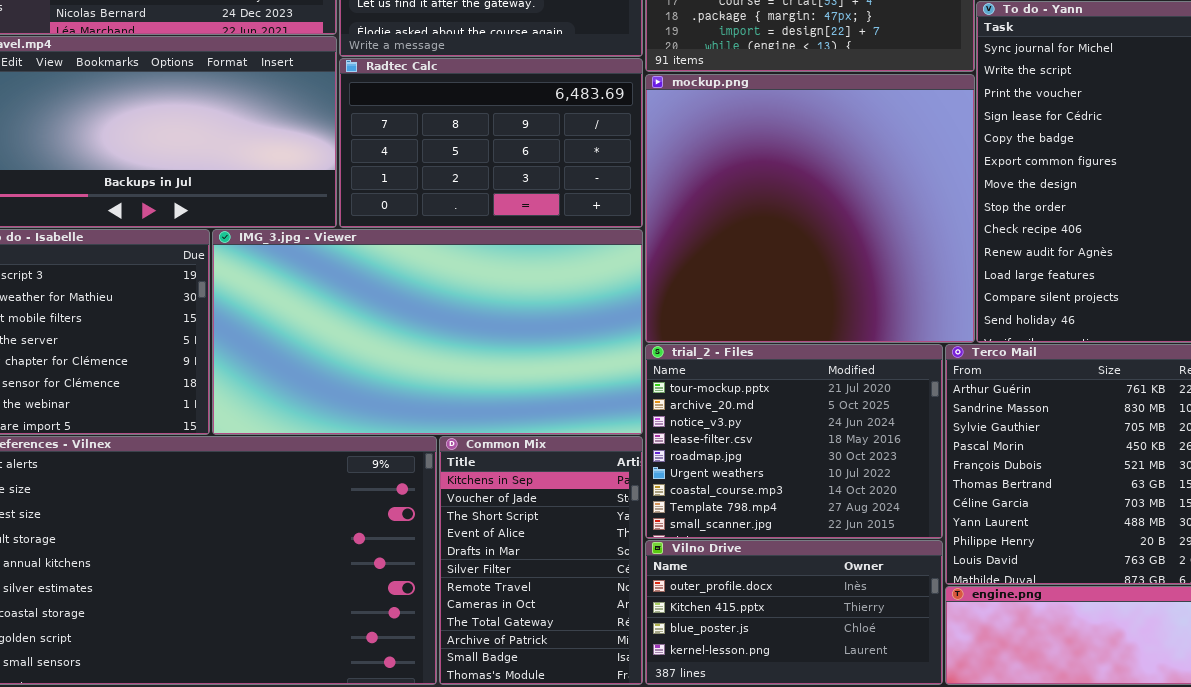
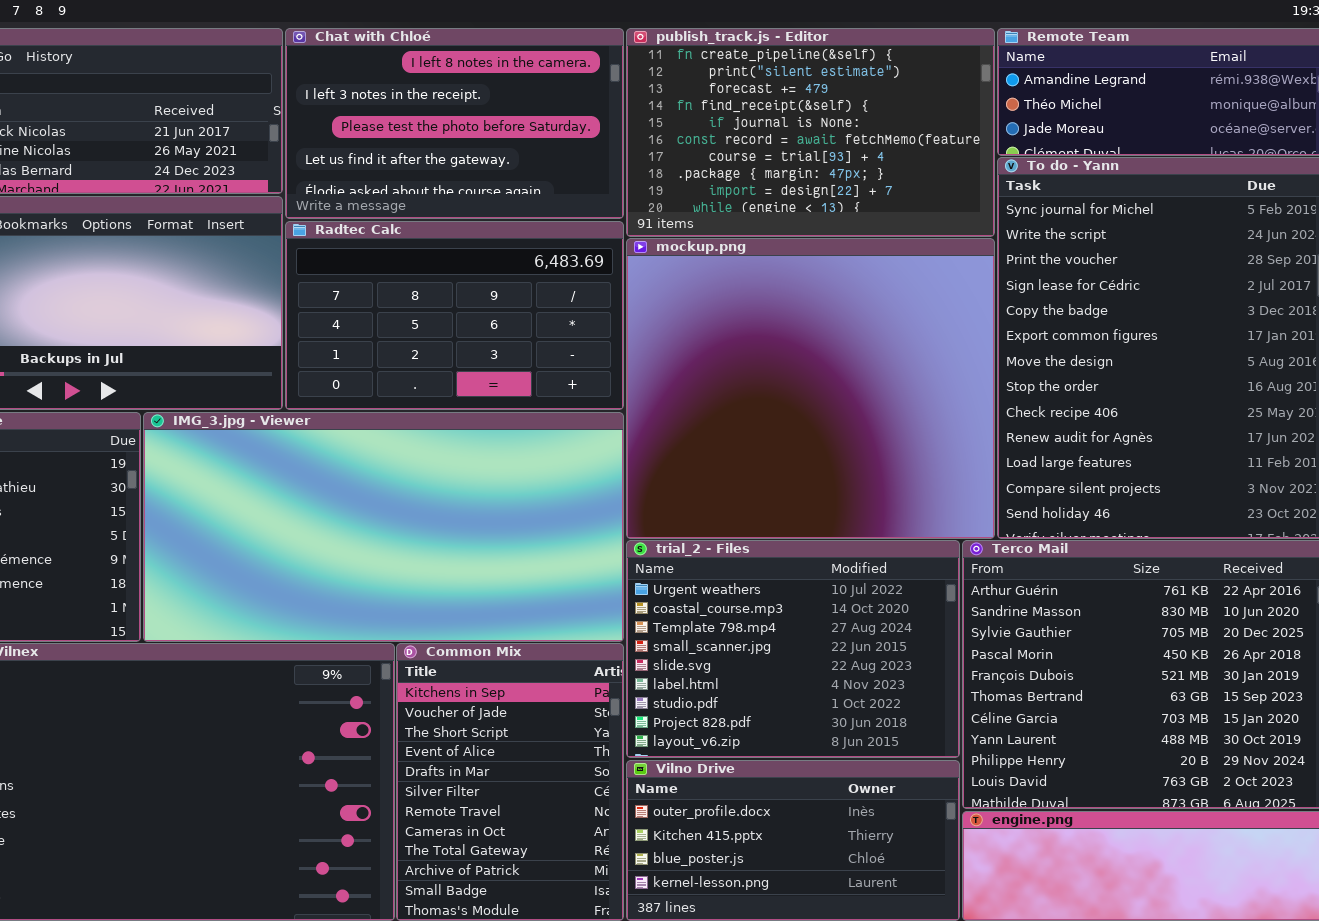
trial_2 - Files: [645,344,943,539] -> [626,540,960,758], scrolled down 5 rows

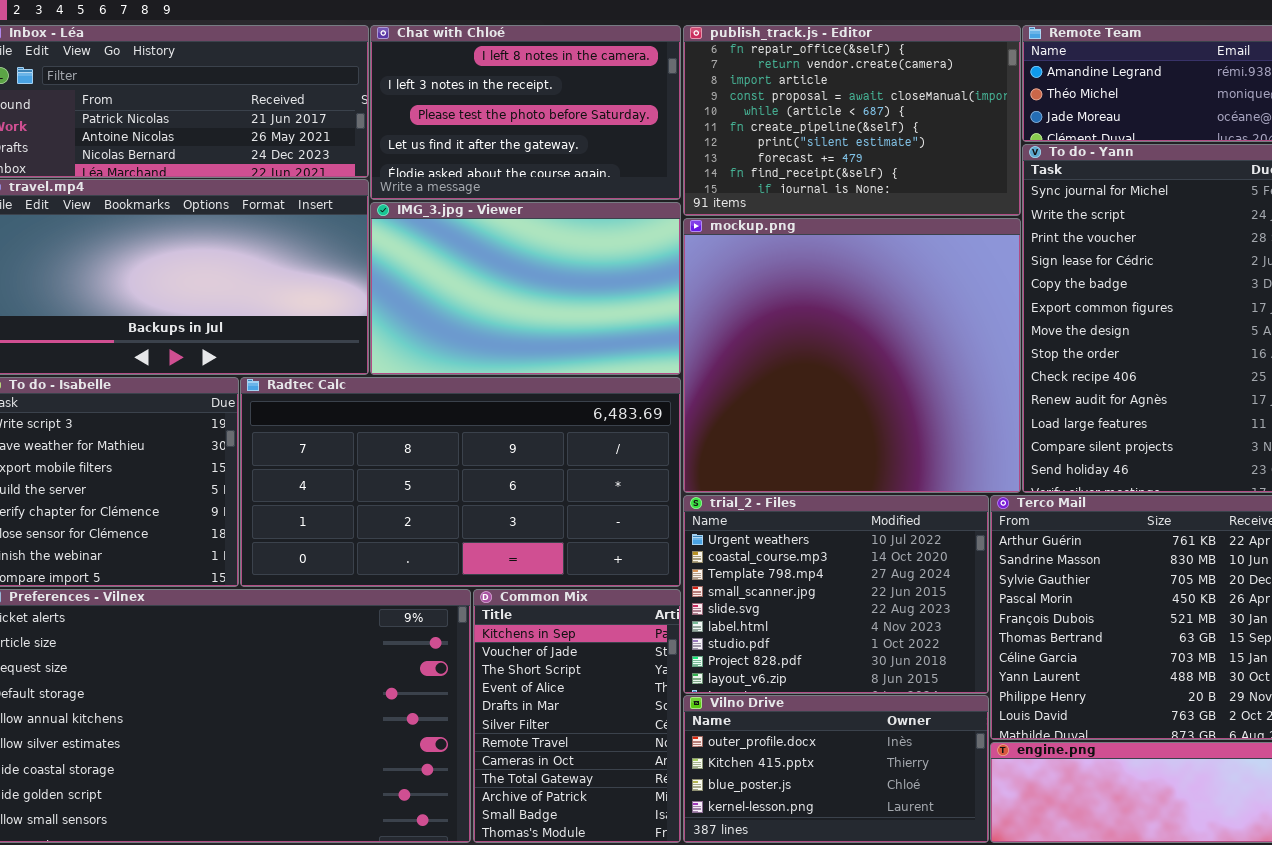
publish_track.js - Editor: [626,28,995,237] -> [683,25,1021,216], scrolled up 5 rows
Radtec Calc: [285,221,624,410] -> [240,377,681,587], moved, resized
IMG_3.jpg - Viewer: [143,412,624,642] -> [370,202,681,375], moved, resized

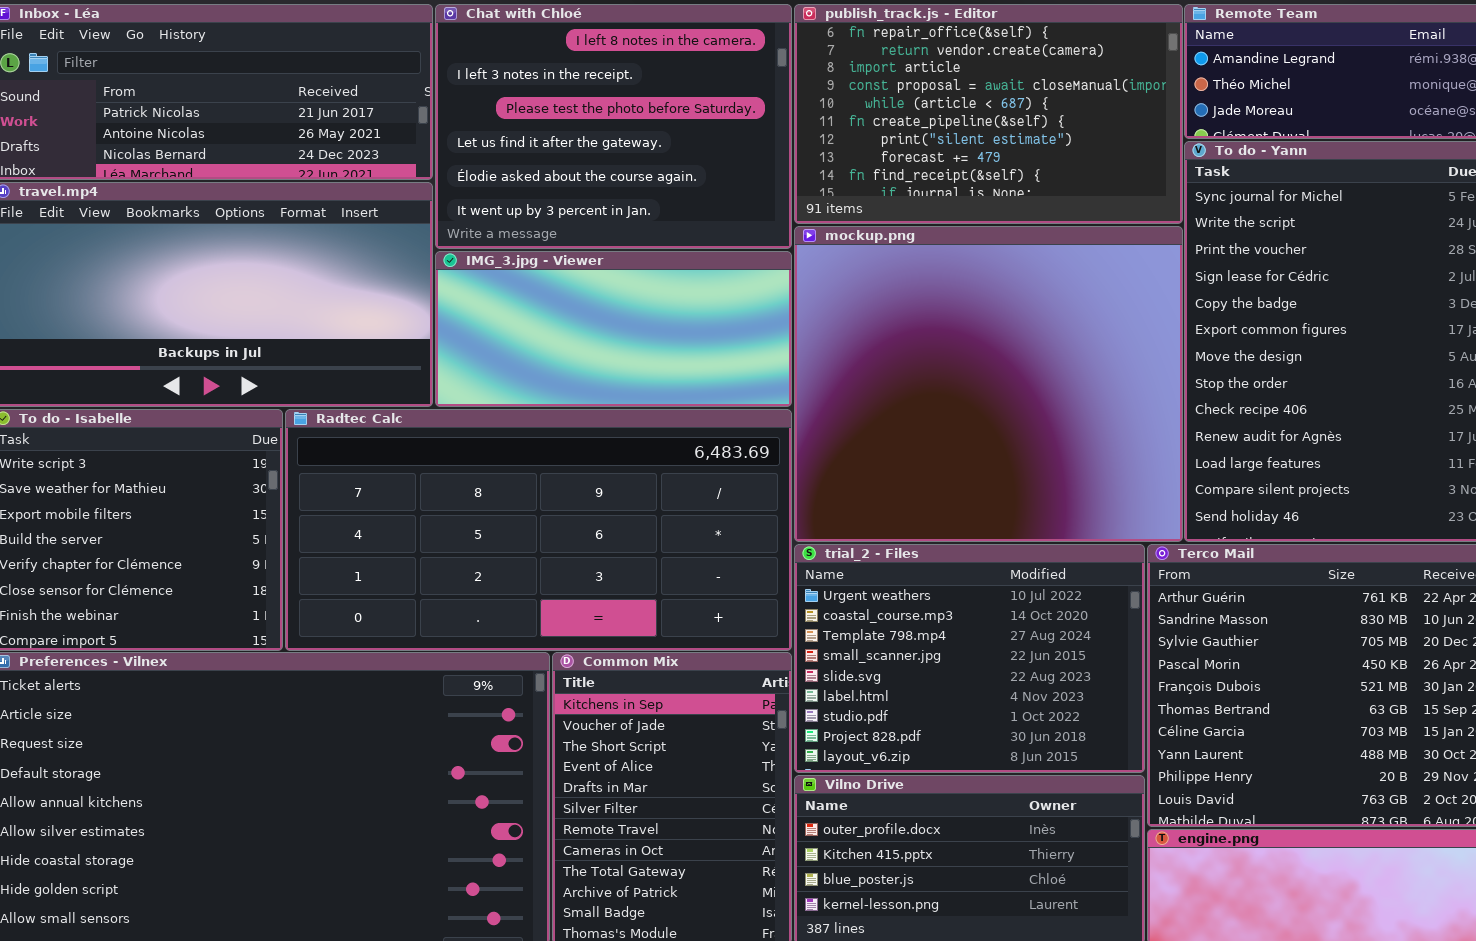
Chat with Chloé: [370,25,681,200] -> [435,4,792,249], resized
IMG_3.jpg - Viewer: [370,202,681,375] -> [435,251,792,407], resized

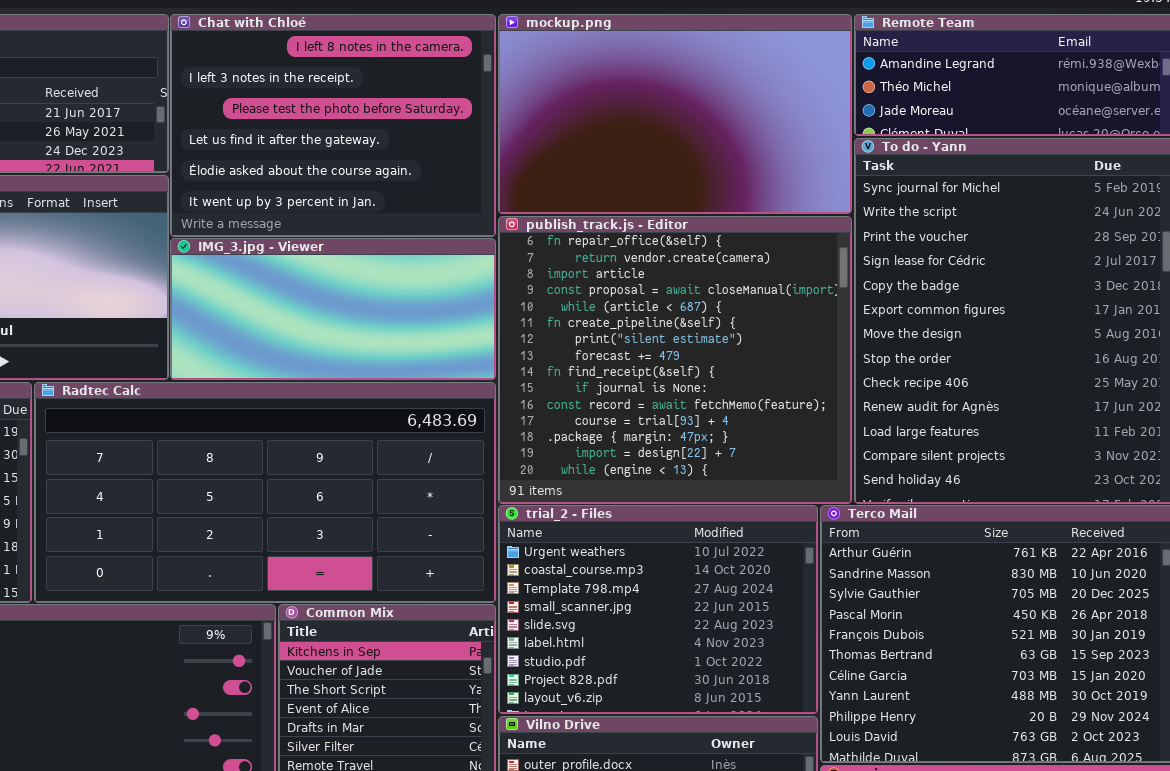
publish_track.js - Editor: [794,4,1183,224] -> [498,216,852,504], moved, resized
mockup.png: [794,226,1183,542] -> [498,14,852,214], moved, resized

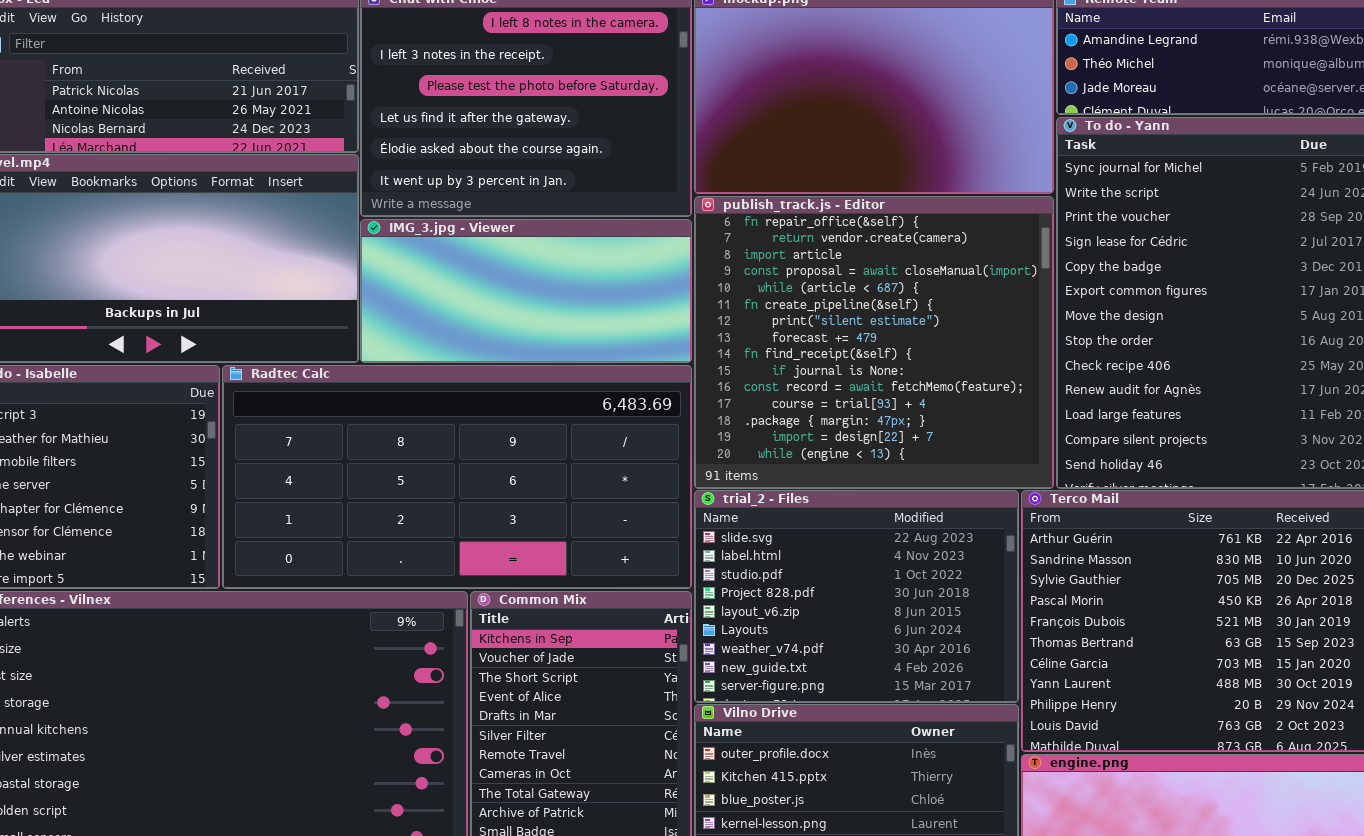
trial_2 - Files: [498,505,818,714] -> [694,490,1019,703], scrolled down 4 rows

